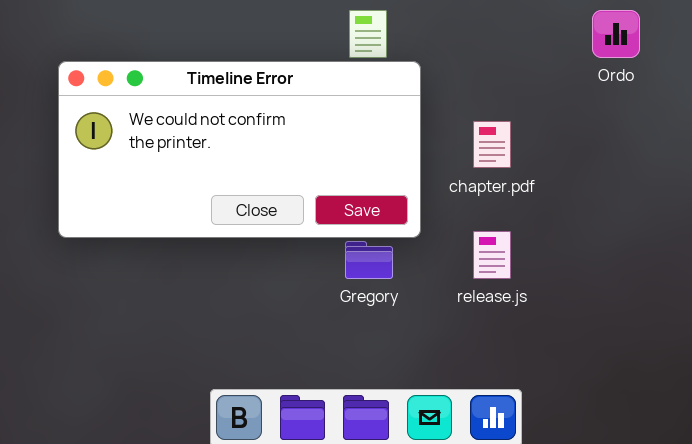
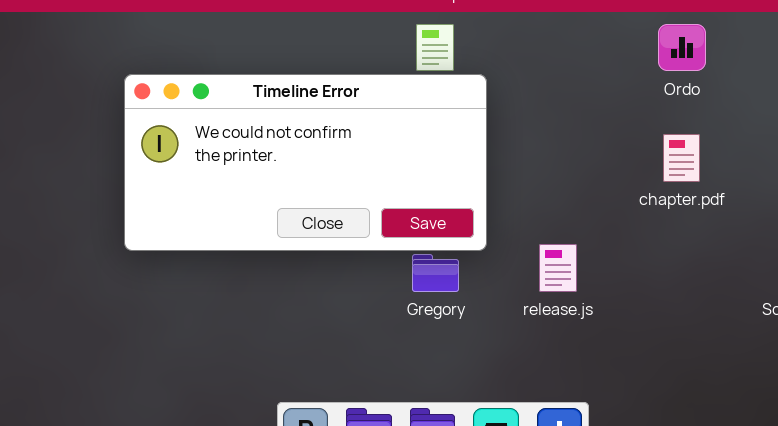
chapter.pdf: [473,121,511,168] -> [663,134,700,182], moved

